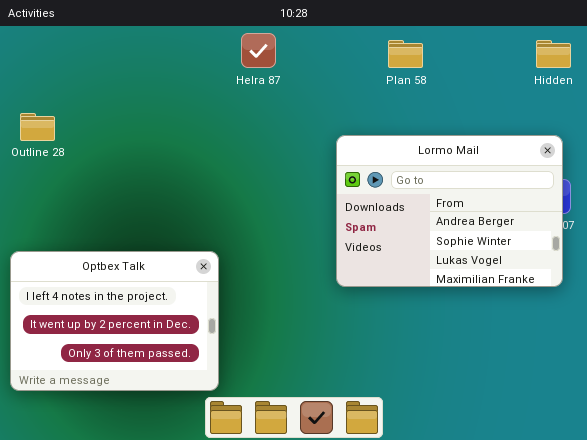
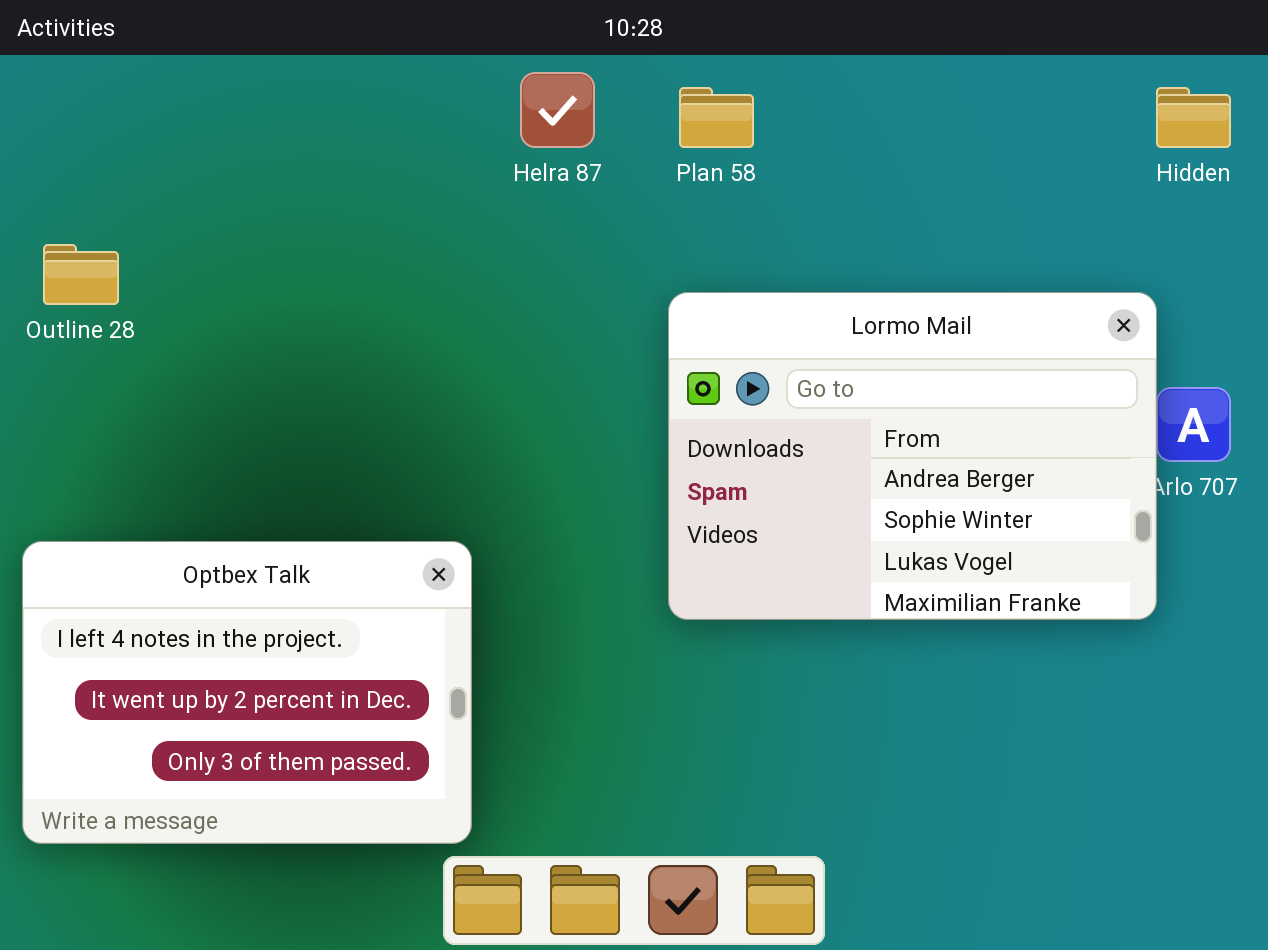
Plan 58: [388,40,423,68] -> [679,87,754,148], moved
Lormo Mail: [336,135,563,287] -> [668,292,1157,620], moved

